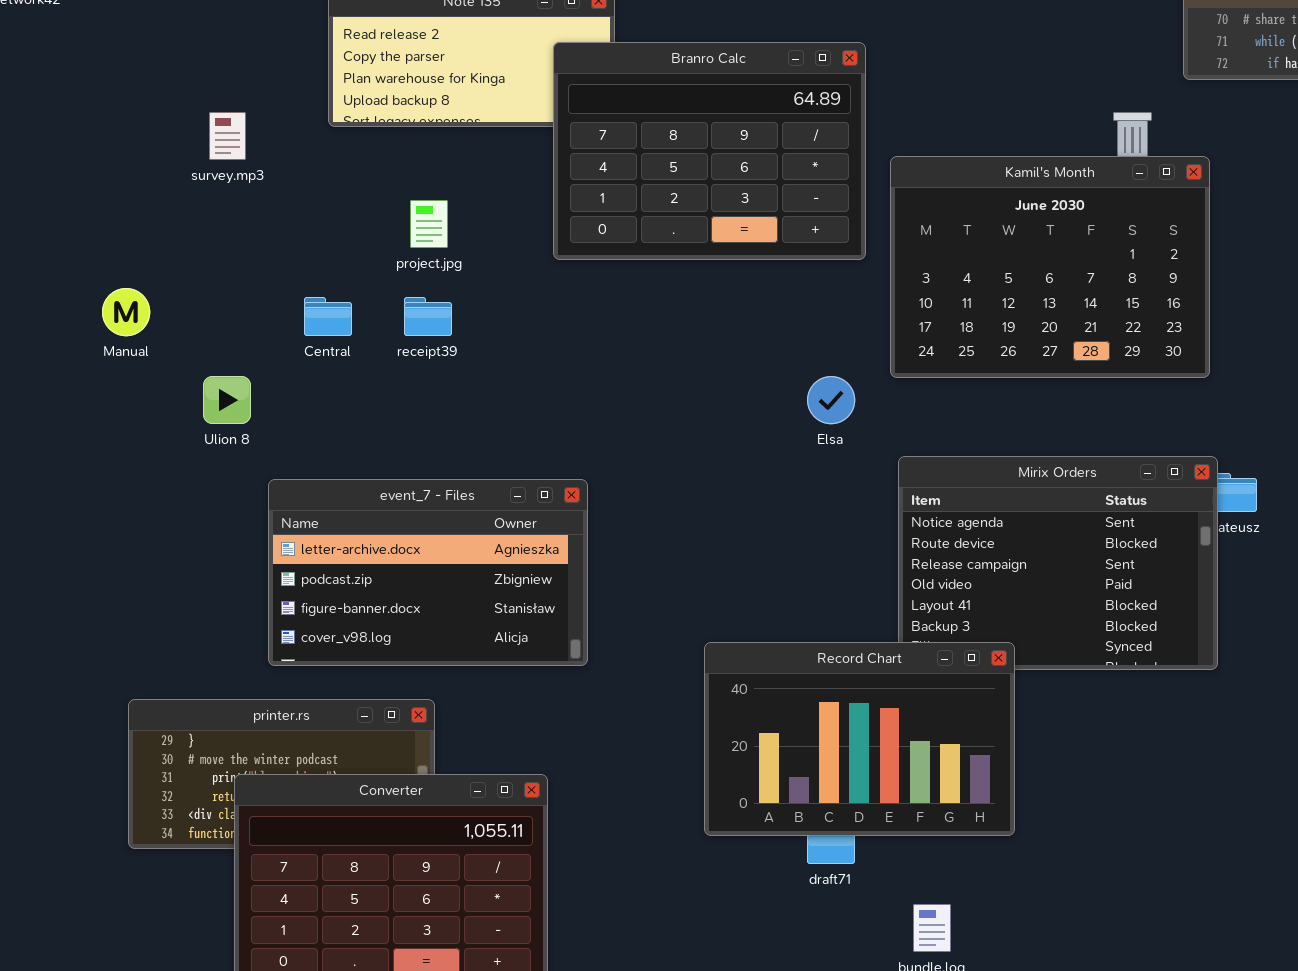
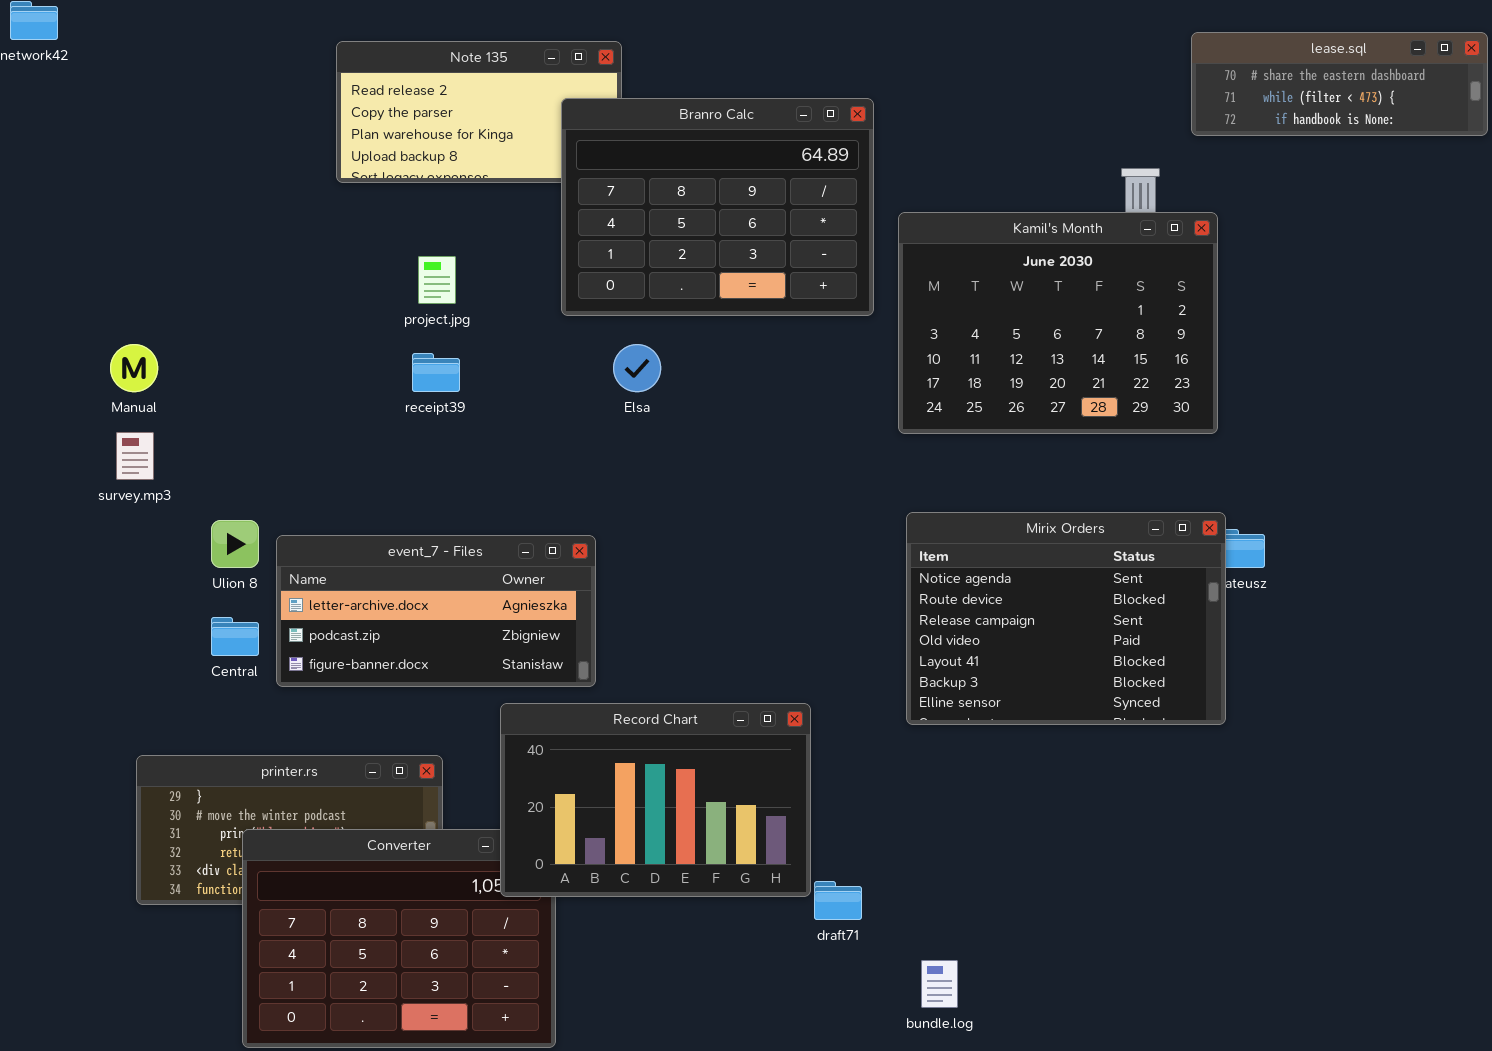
survey.mp3: [209,112,246,160] -> [116,432,154,480], moved
Central: [304,297,352,336] -> [211,617,259,656], moved
Ulion 8: [203,376,251,424] -> [211,520,259,568], moved
Elsa: [807,376,855,424] -> [613,344,661,392], moved
event_7 - Files: [268,479,588,666] -> [276,535,596,687], resized
Record Chart: [704,642,1015,836] -> [500,703,811,897], moved

